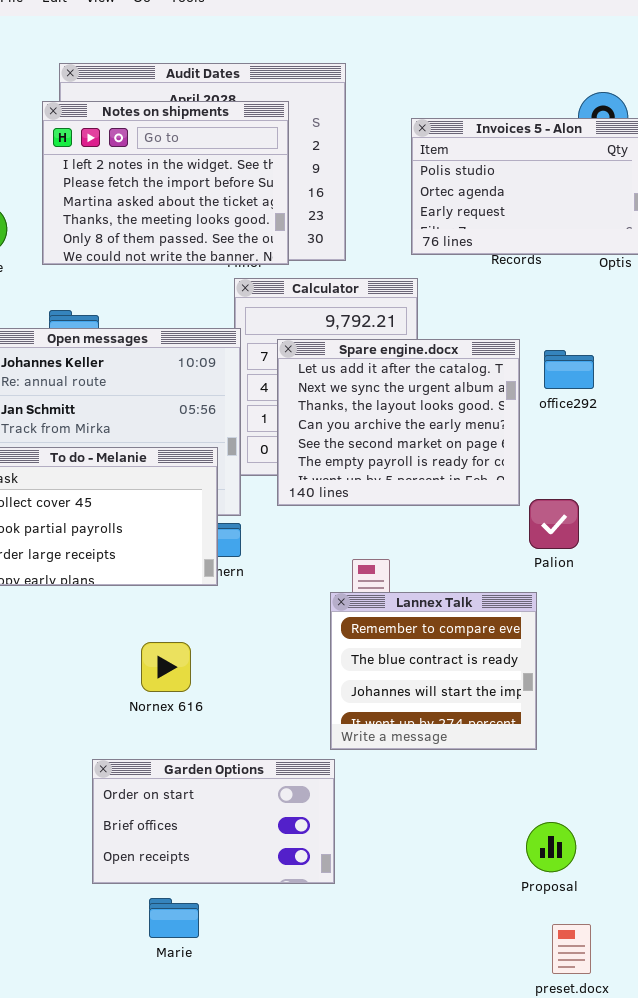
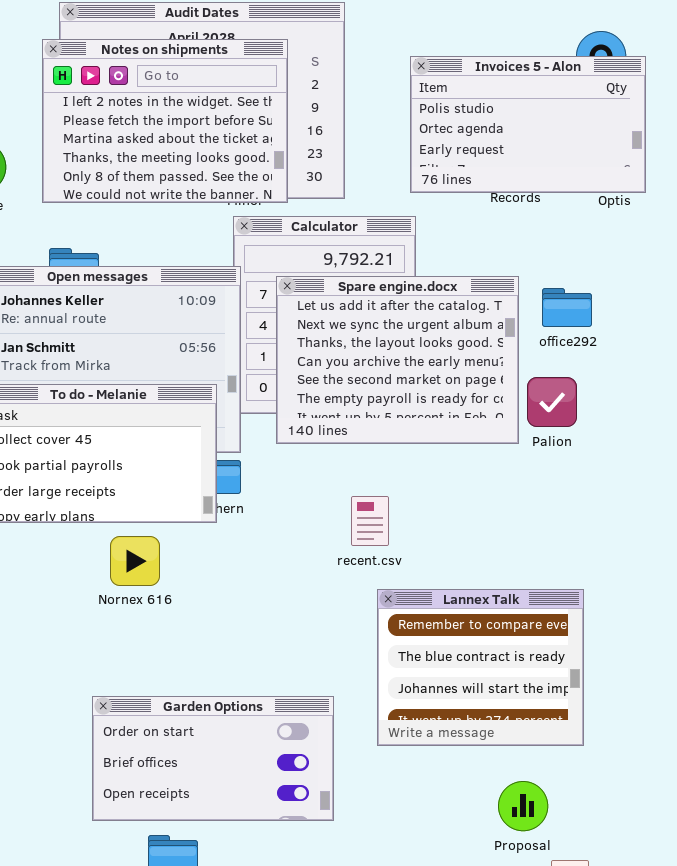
Palion: [529,499,579,549] -> [527,377,577,427], moved
Lannex Talk: [330,592,537,750] -> [377,589,584,746], moved
Nornex 616: [141,642,191,692] -> [110,536,160,586], moved
Proposal: [526,822,576,872] -> [498,781,548,831], moved

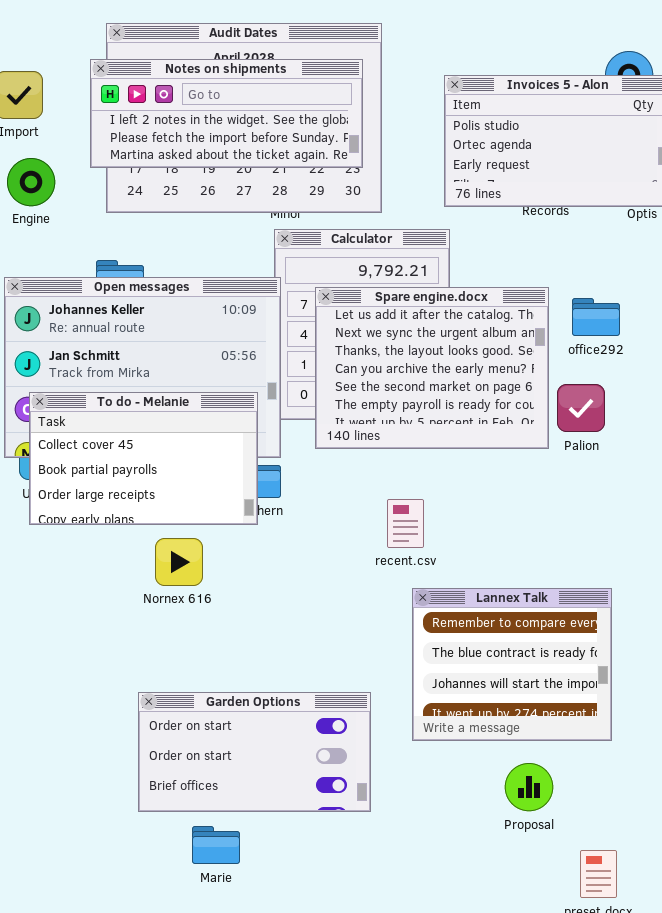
Notes on shipments: [42,39,288,203] -> [90,59,363,168], resized
Garden Options: [92,696,334,821] -> [138,692,371,812], scrolled up 1 row
Proposal: [498,781,548,831] -> [505,763,553,811], moved

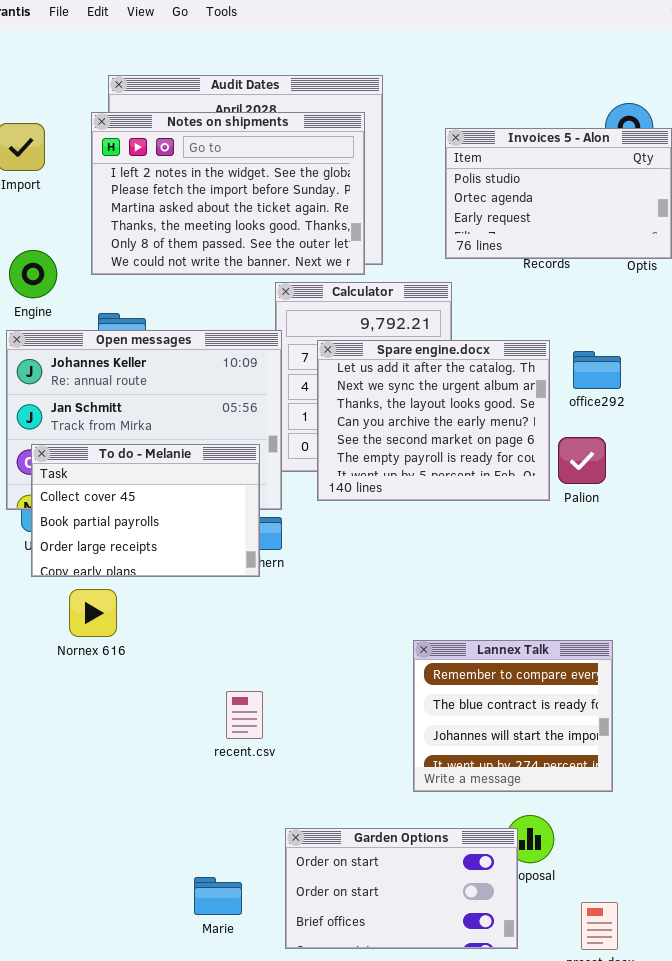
Notes on shipments: [90,59,363,168] -> [91,112,365,275], resized
Engine: [7,158,55,206] -> [9,250,57,298], moved
recent.csv: [387,499,424,548] -> [226,691,263,739], moved
Nornex 616: [155,538,203,586] -> [69,589,117,637], moved
Garden Options: [138,692,371,812] -> [285,828,518,949], moved

